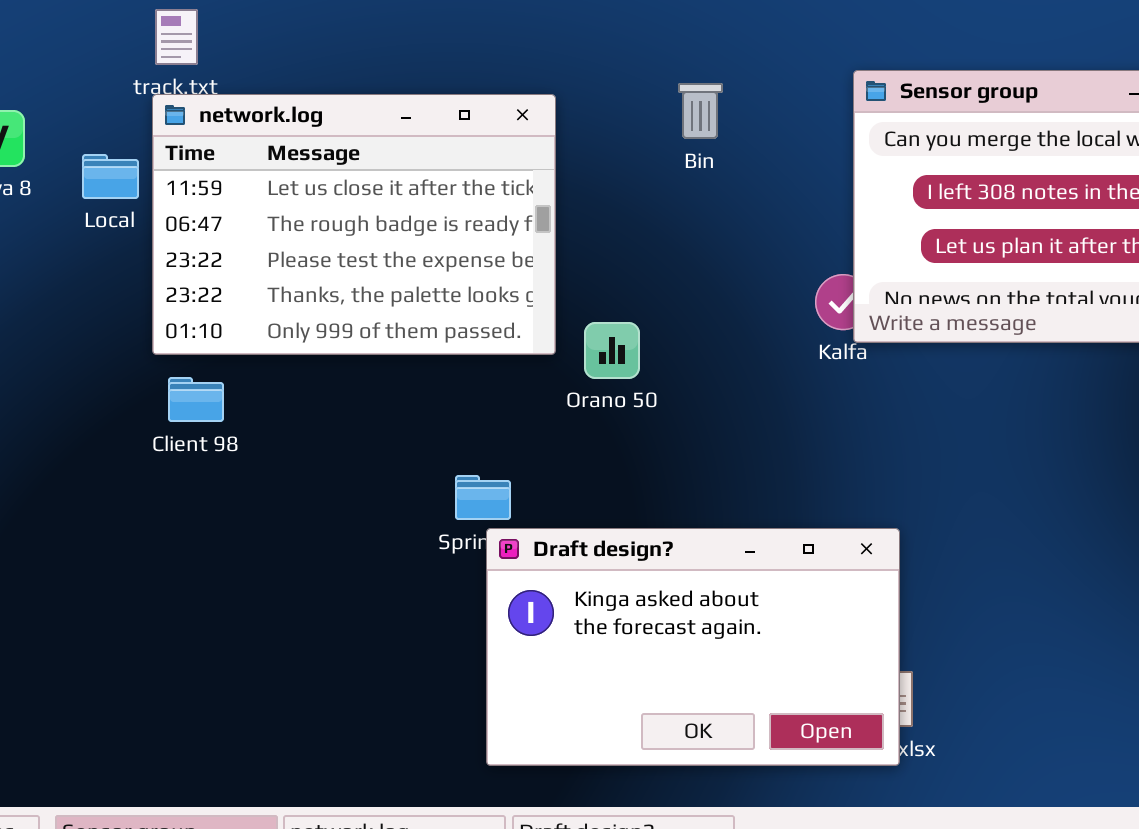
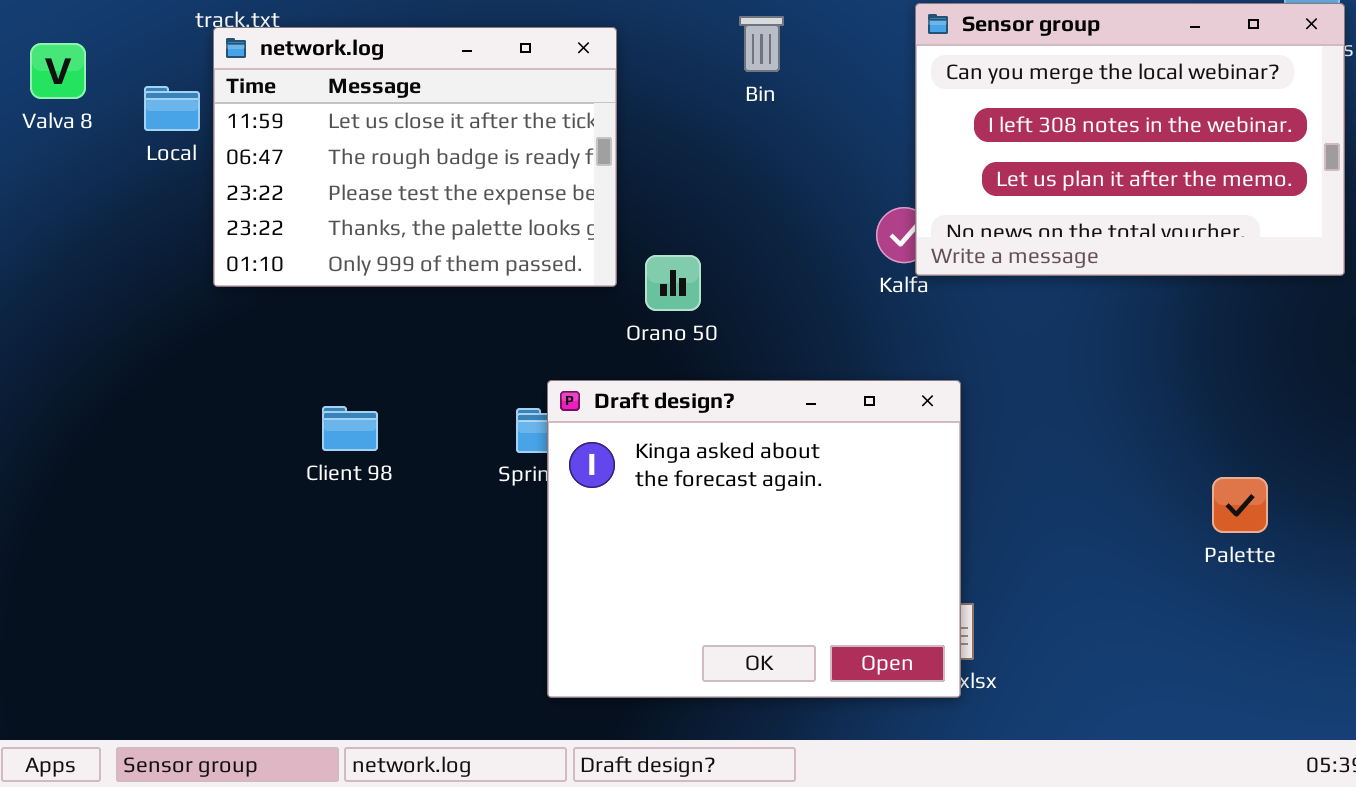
Client 98: [168,377,224,422] -> [322,406,378,451], moved
Draft design?: [486,528,900,766] -> [547,380,961,698], resized

